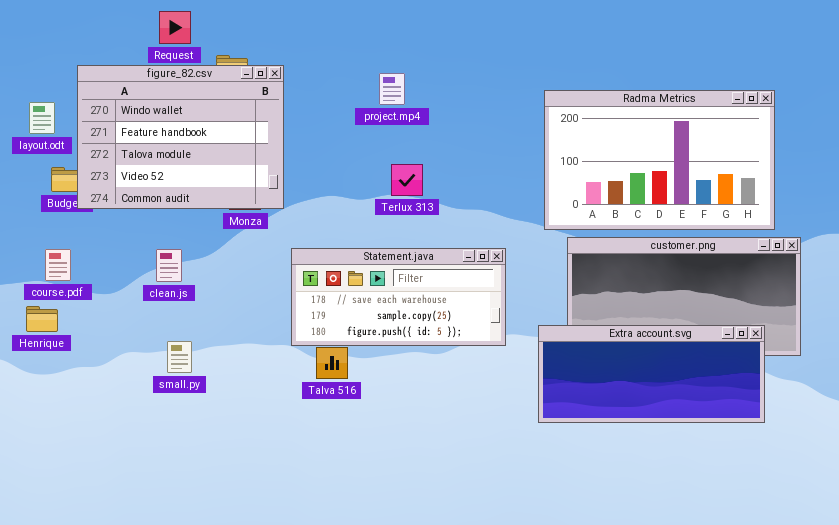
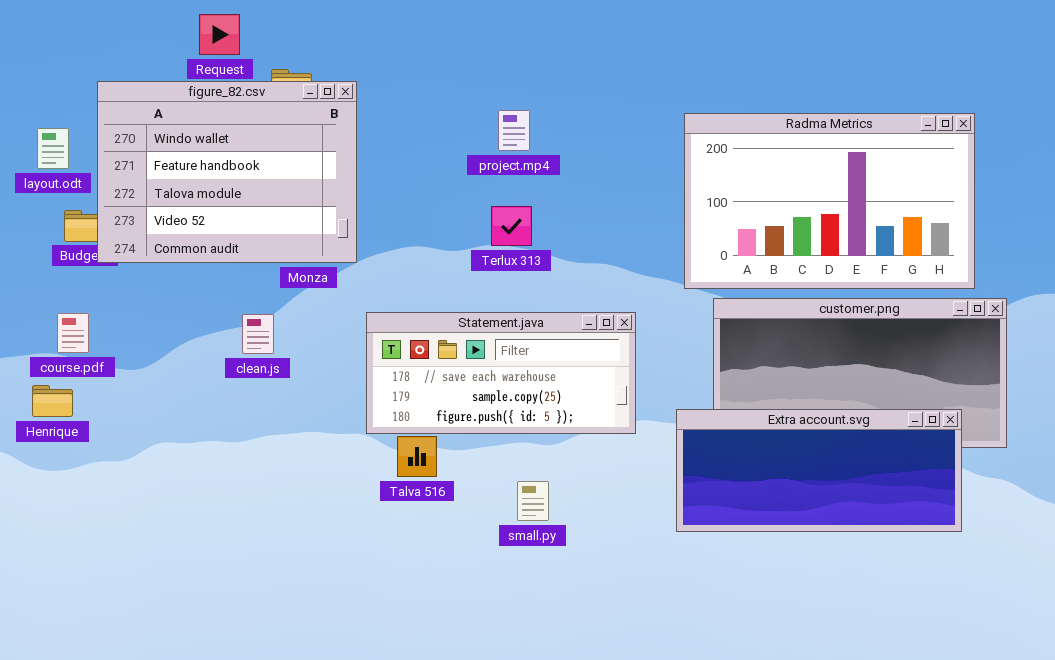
project.mp4: [379,73,405,105] -> [498,110,530,151], moved
clean.js: [156,249,182,282] -> [242,314,274,354], moved
small.py: [167,341,192,373] -> [517,481,549,521], moved

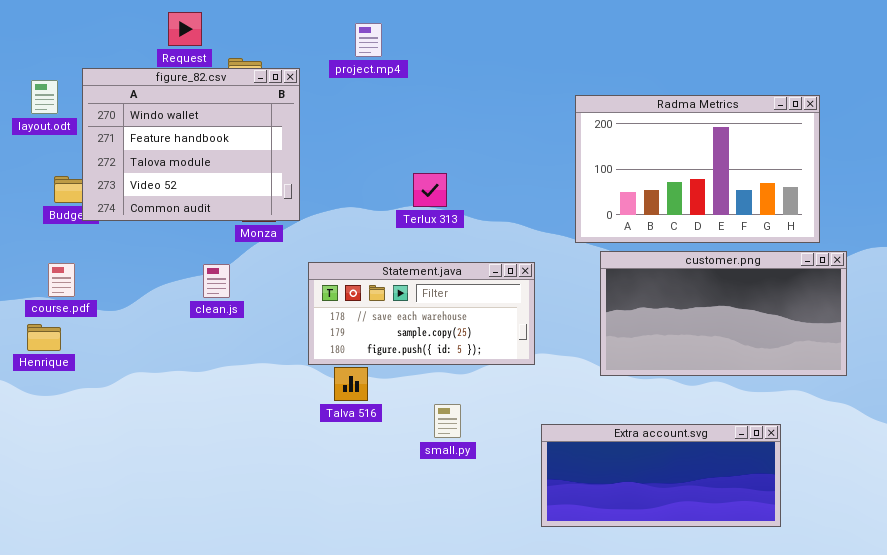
project.mp4: [498,110,530,151] -> [355,23,382,57], moved
layout.odt: [37,128,69,169] -> [31,80,58,114], moved
Extra account.svg: [676,409,962,532] -> [541,424,781,527], moved

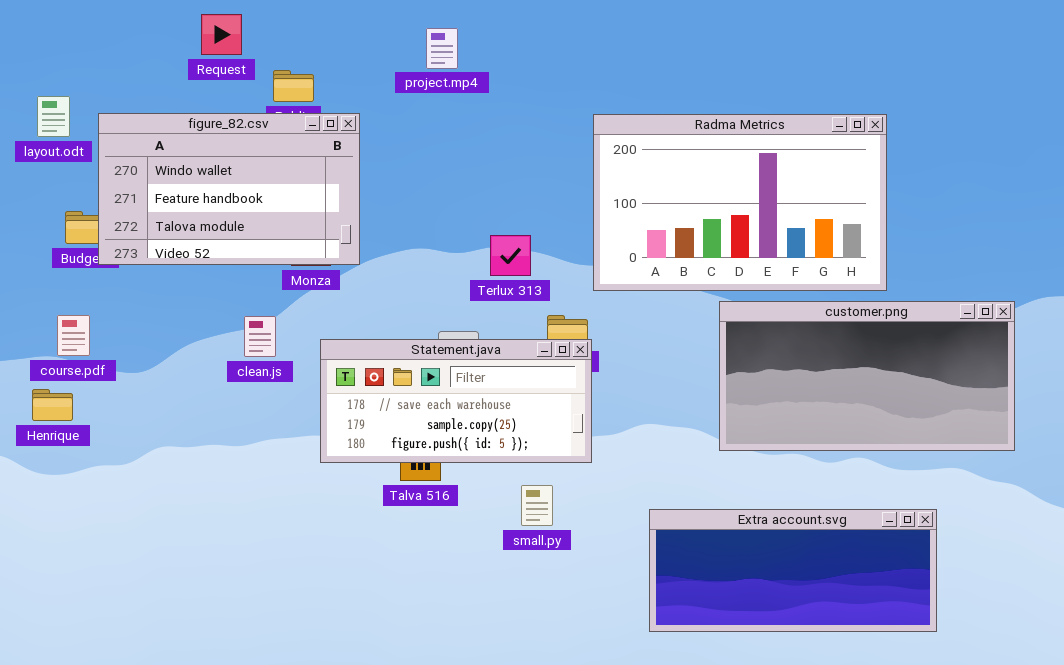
figure_82.csv: [82,68,300,221] -> [98,113,360,265], resized
Radma Metrics: [575,95,820,243] -> [593,114,887,291], moved
Terlux 313: [413,173,447,207] -> [490,235,531,276], moved
Statement.java: [308,262,535,365] -> [320,339,592,463], moved

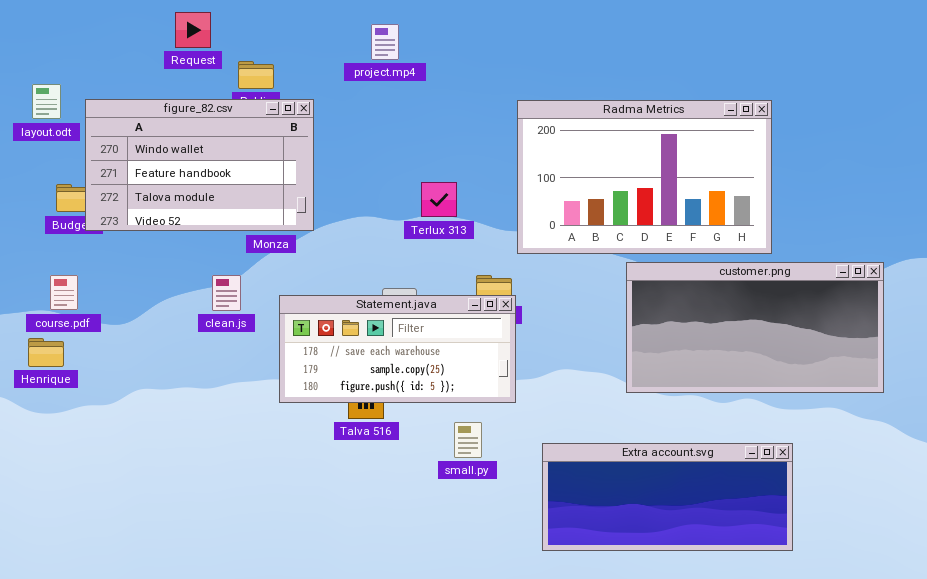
Terlux 313: [490,235,531,276] -> [421,182,457,217], moved
Extra account.svg: [649,509,937,632] -> [542,443,793,551], moved

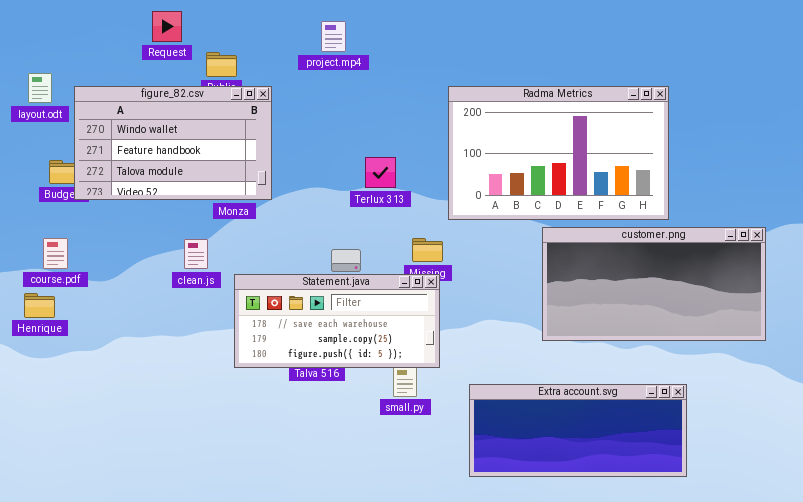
Statement.java: [279,295,516,403] -> [234,274,440,368], moved

